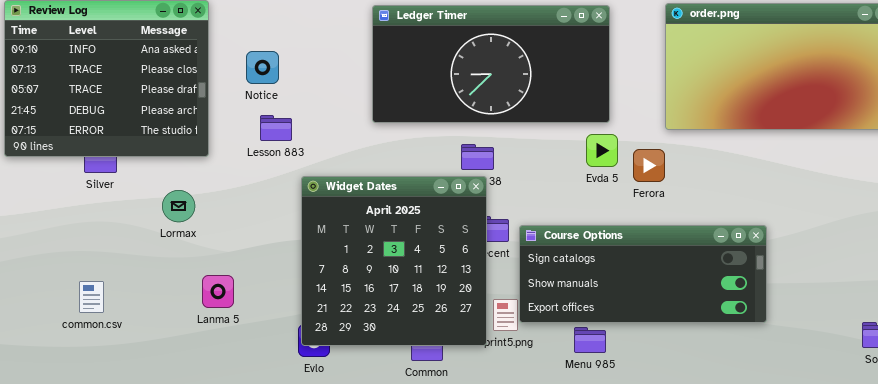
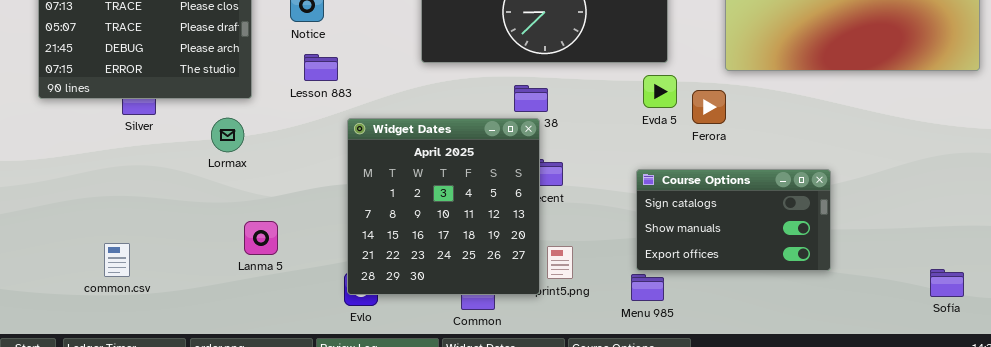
Lormax: [162,190,195,222] -> [211,118,244,152], moved
Course Options: [519,225,767,323] -> [636,169,831,271], resized
common.csv: [79,281,104,313] -> [104,243,130,277], moved

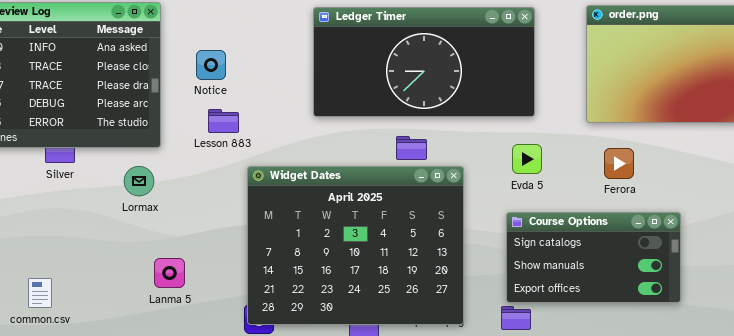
Evda 5: [643,75,677,108] -> [512,144,542,174], moved
Ferora: [692,90,726,124] -> [604,148,634,179], moved
Widget Dates: [347,118,540,295] -> [247,166,464,325], resized

